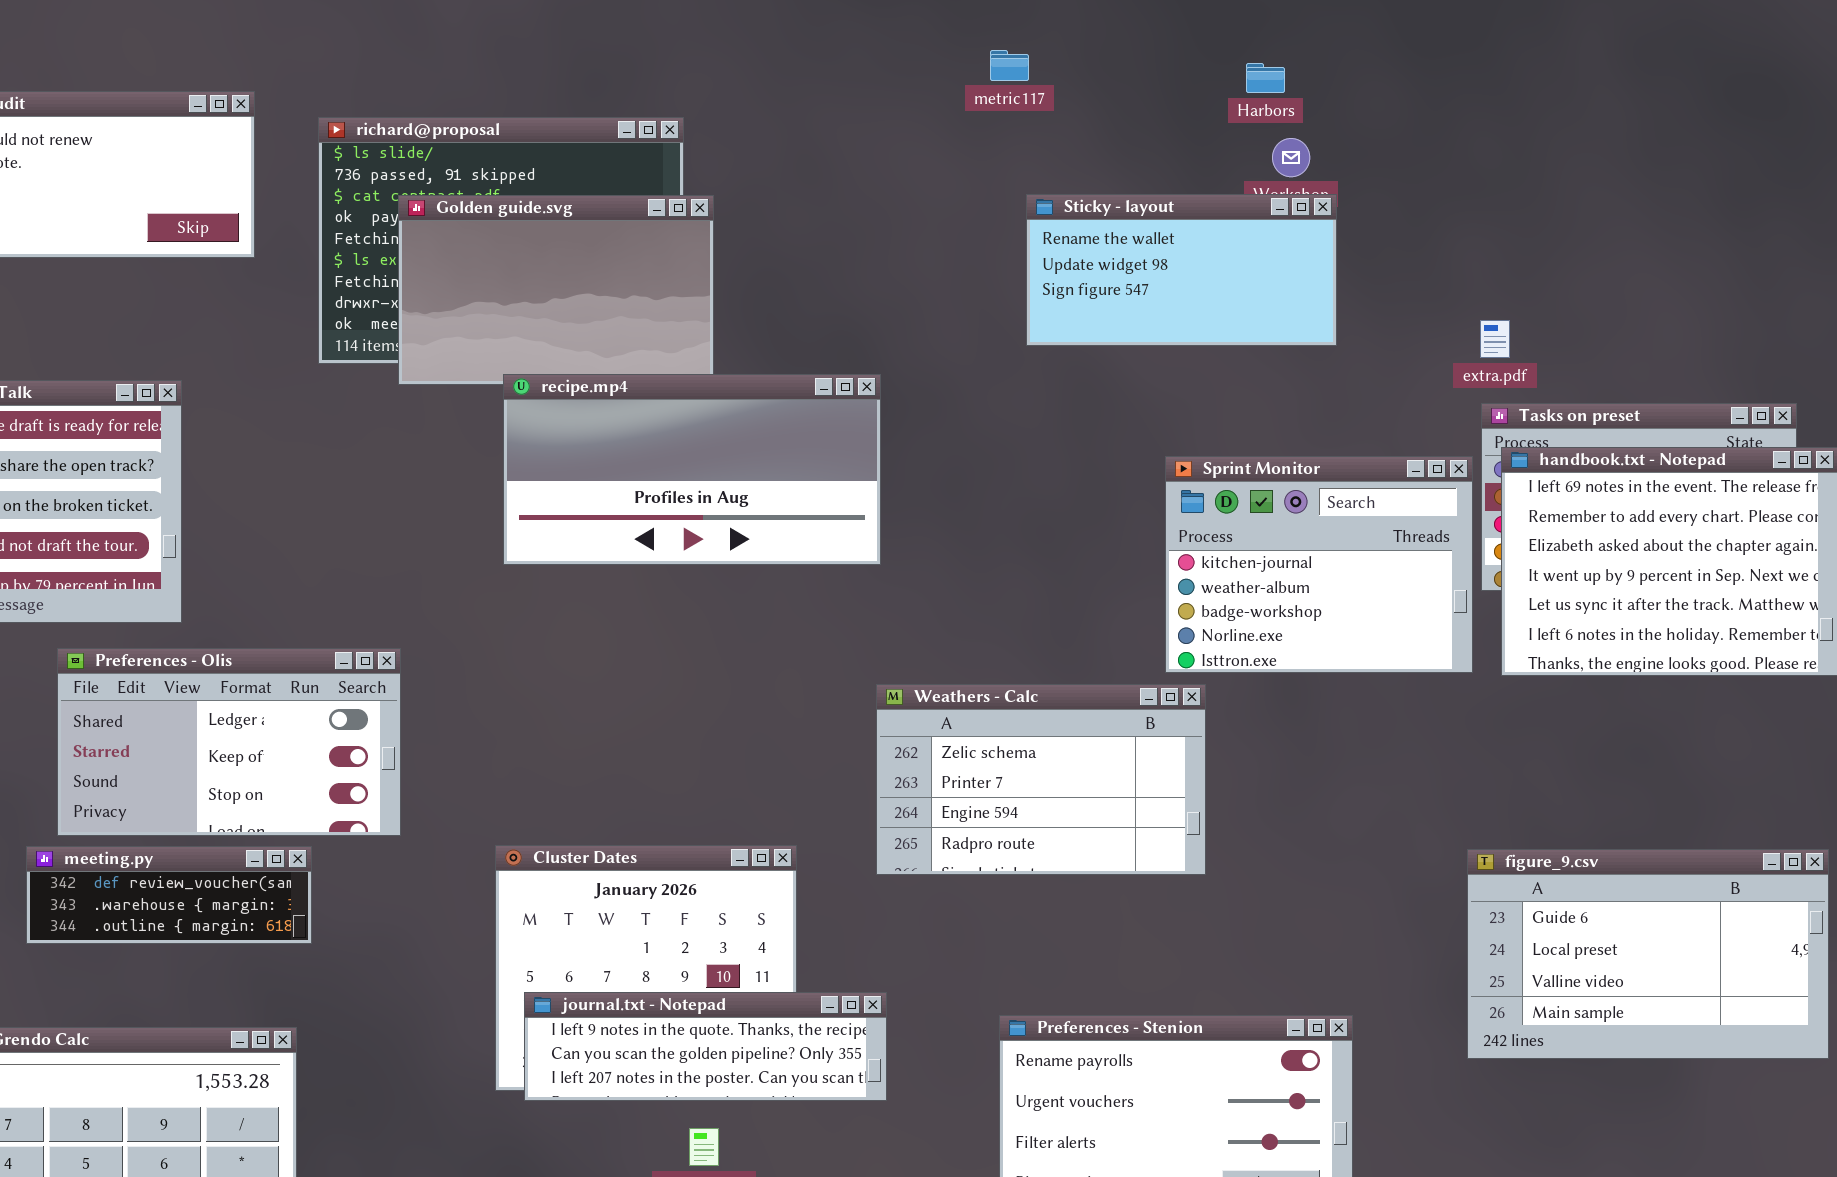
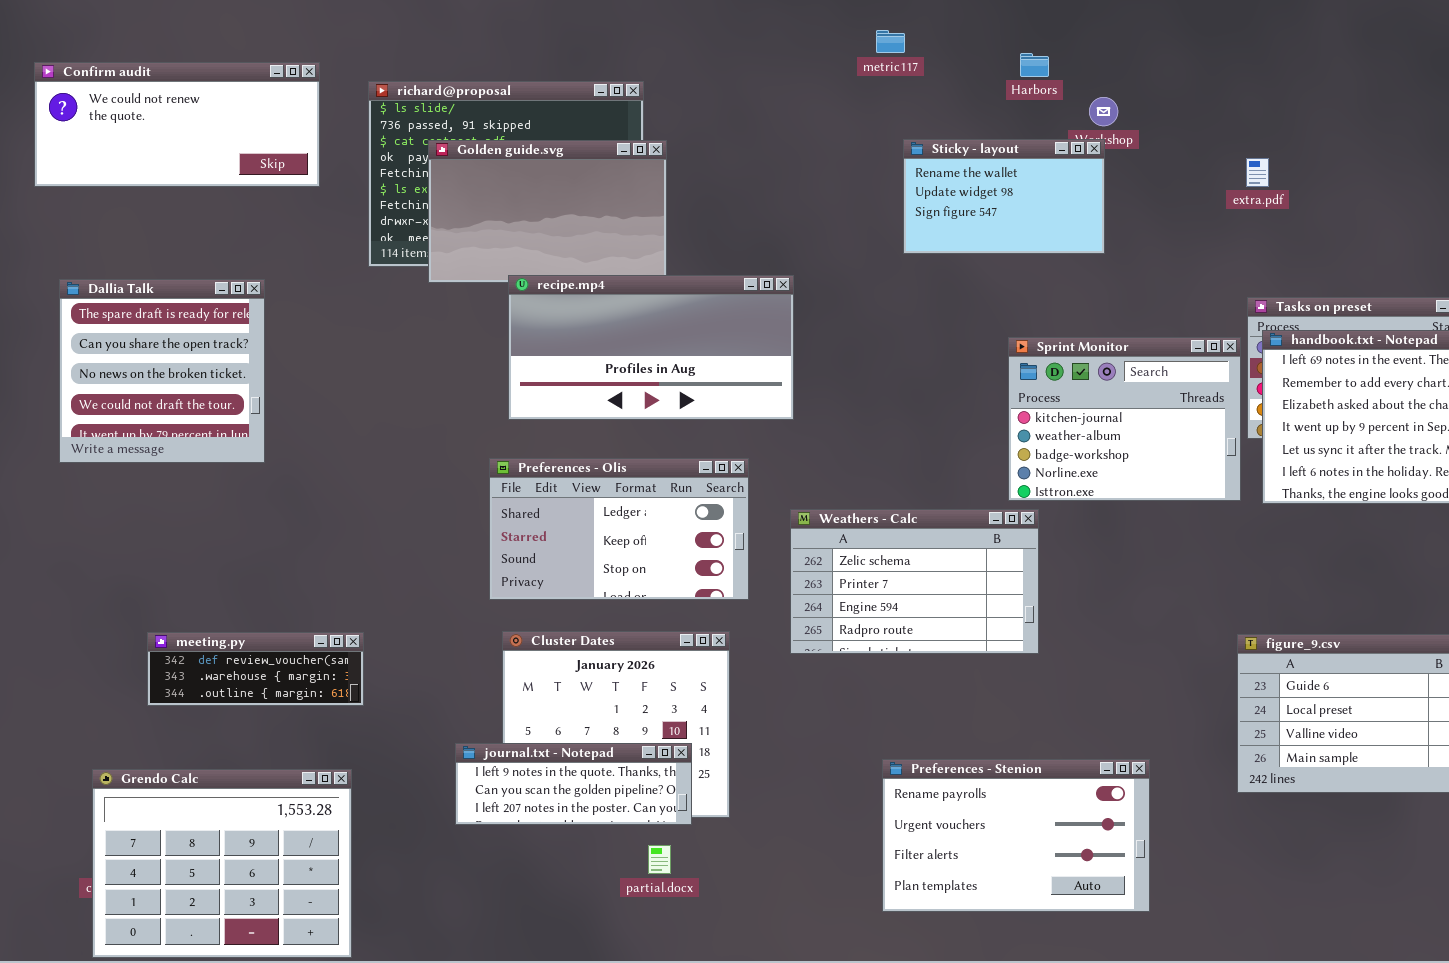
Harbors: [1246,63,1285,93] -> [1020,53,1049,77], moved
Sticky - layout: [1026,194,1337,346] -> [903,139,1105,254], resized
extra.pdf: [1480,320,1510,358] -> [1246,158,1269,187], moved
Preferences - Olis: [57,648,401,836] -> [489,458,749,600], moved
journal.txt - Notepad: [524,992,887,1101] -> [455,743,692,825], moved, resized

